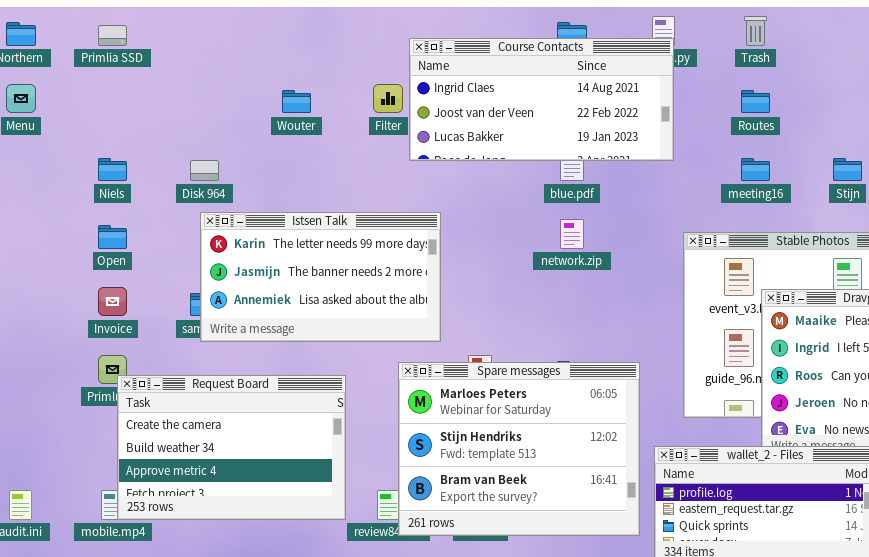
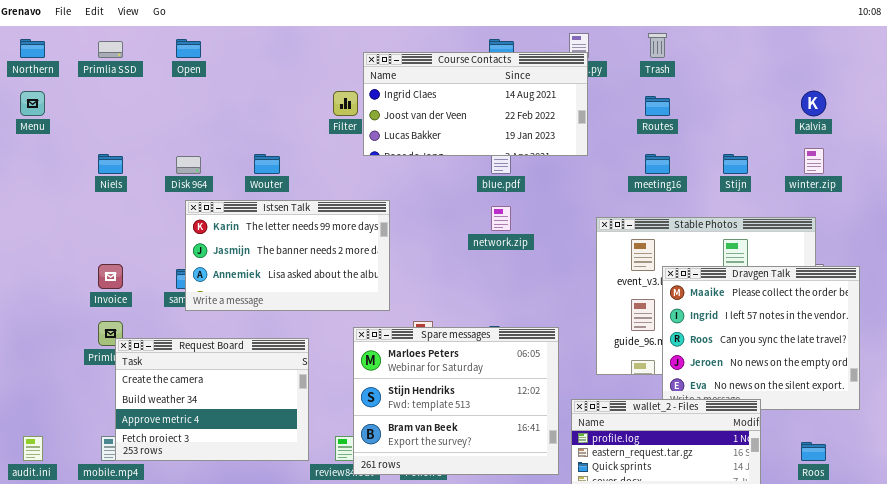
Wouter: [282,90,311,113] -> [254,154,280,174], moved
Open: [98,225,127,249] -> [176,39,201,58], moved

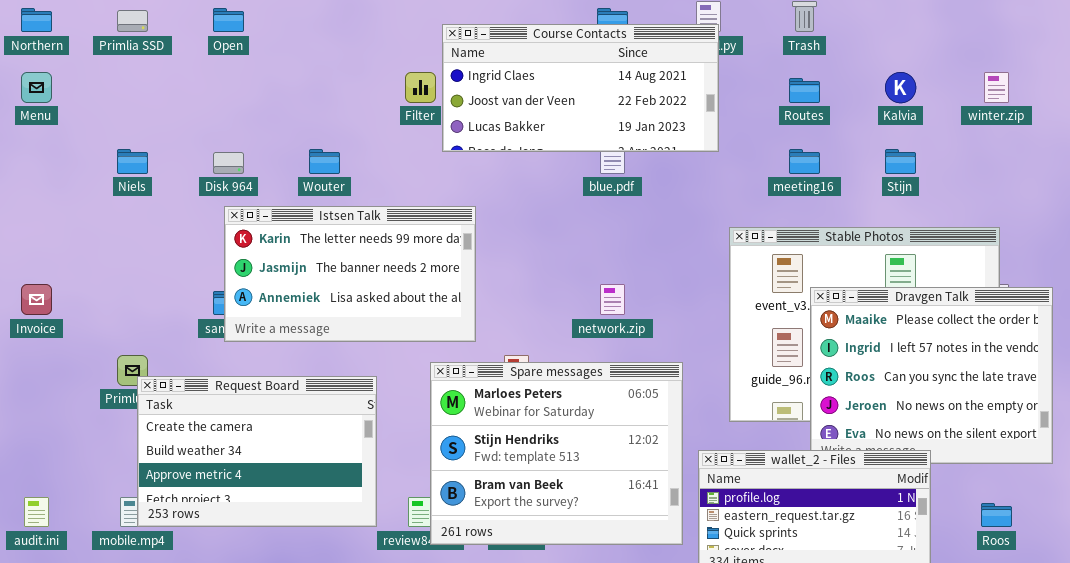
Kalvia: [801,91,826,116] -> [885,72,916,103], moved
winter.zip: [804,148,824,174] -> [984,72,1009,103], moved
network.zip: [491,206,511,231] -> [600,284,625,315], moved
Invoice: [98,264,123,289] -> [21,284,52,315], moved

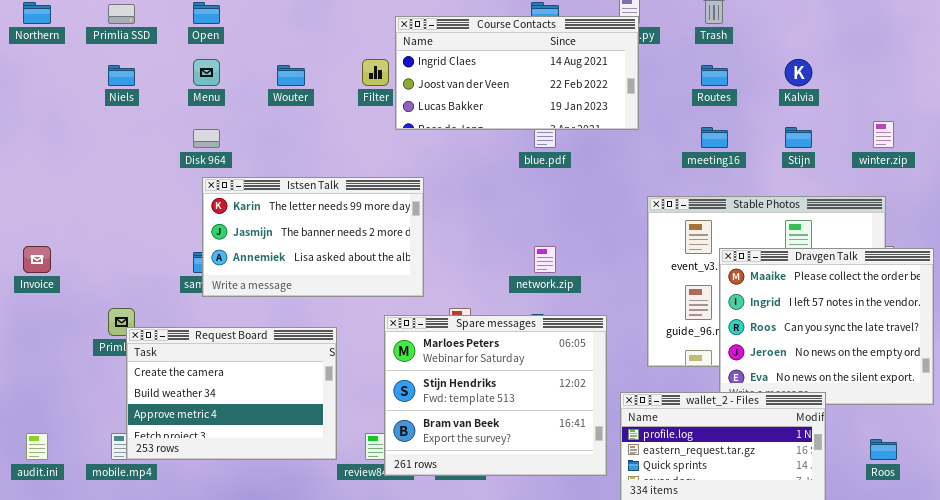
Menu: [21,72,52,103] -> [193,59,220,86], moved
winter.zip: [984,72,1009,103] -> [873,121,894,148], moved
Niels: [117,149,148,174] -> [108,65,135,86], moved
Wouter: [309,149,340,174] -> [277,65,305,86], moved

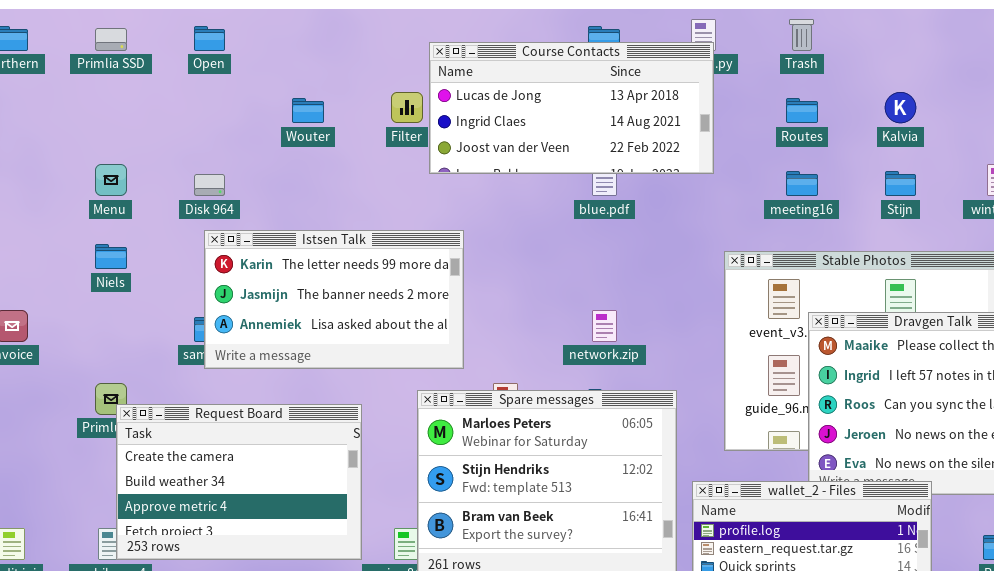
Course Contacts: [395,16,639,130] -> [429,42,714,174], scrolled up 1 row
Menu: [193,59,220,86] -> [95,164,127,196], moved
Niels: [108,65,135,86] -> [95,244,127,269], moved

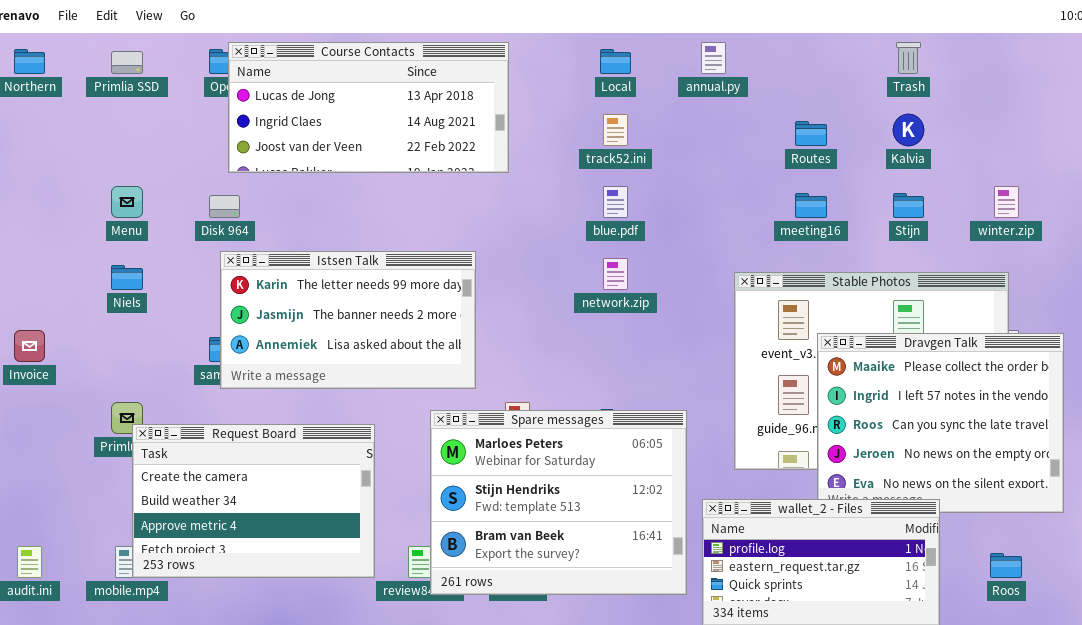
Trash: [789,19,814,51] -> [896,42,921,74], moved
Course Contacts: [429,42,714,174] -> [228,42,509,173], moved
network.zip: [592,310,617,342] -> [603,258,628,290], moved

